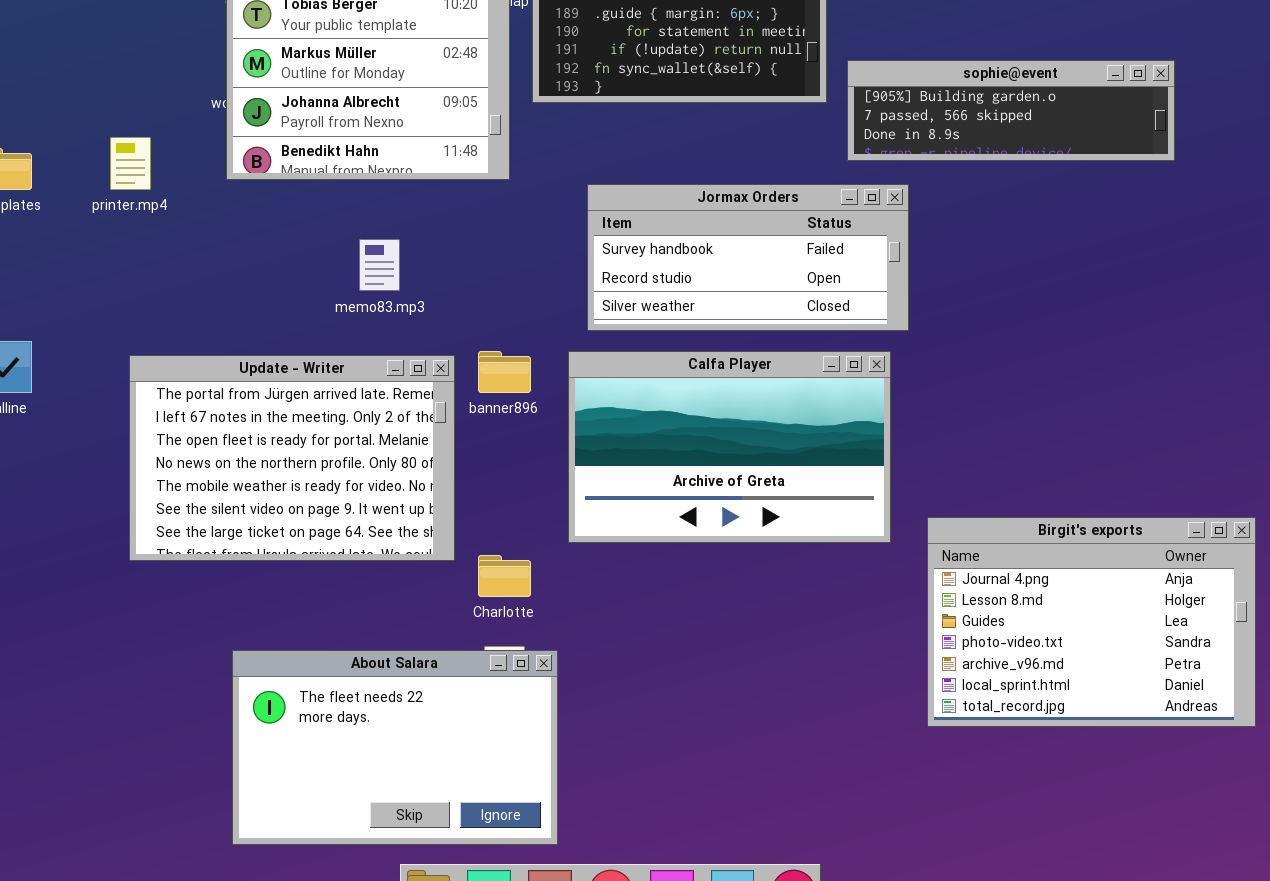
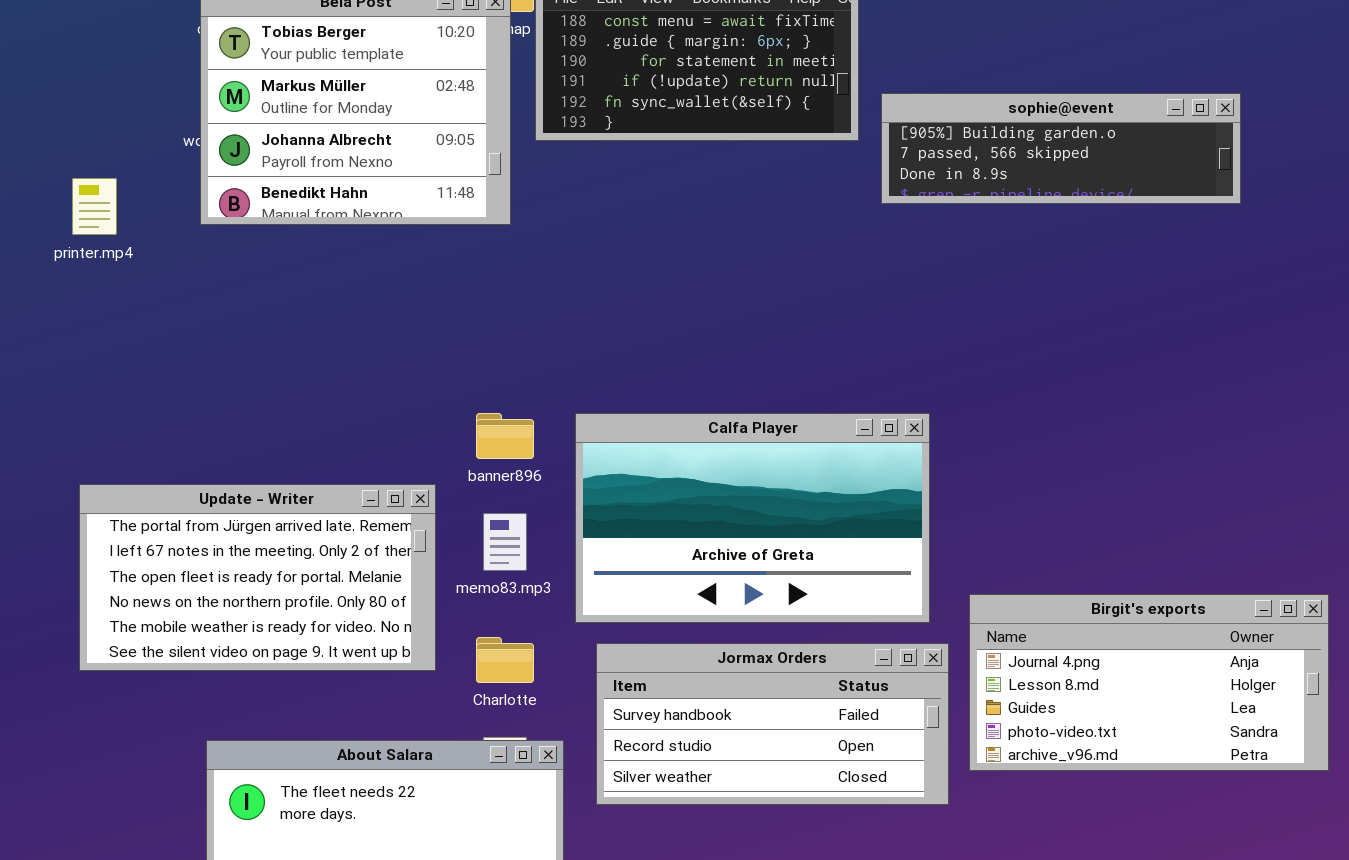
Jormax Orders: [587,184,909,331] -> [596,643,949,805], moved
memo83.mp3: [359,239,400,291] -> [483,513,527,571], moved
Update - Writer: [129,355,455,561] -> [79,484,436,671], moved, resized
Birgit's exports: [927,517,1256,727] -> [969,594,1329,771], resized

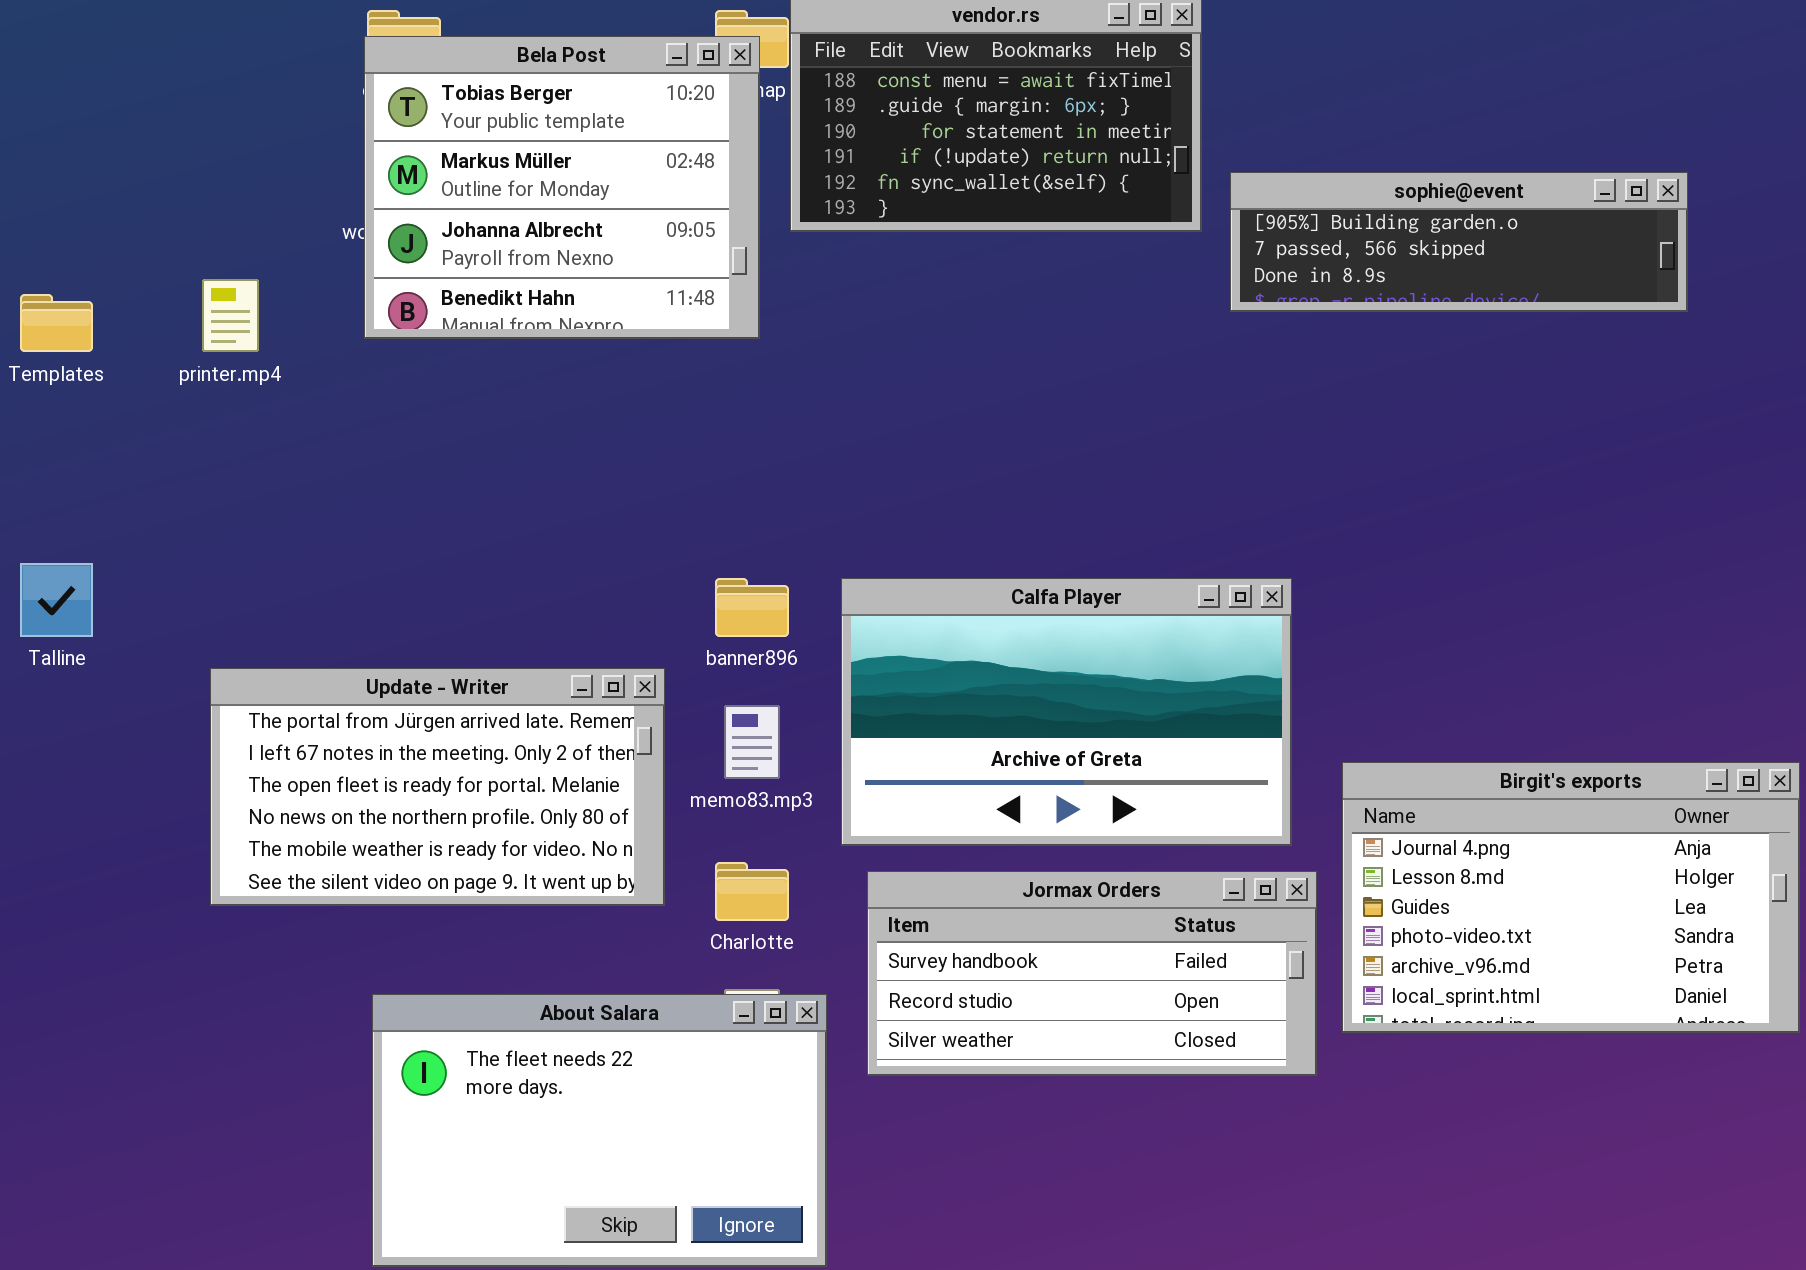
Birgit's exports: [969,594,1329,771] -> [1342,762,1800,1033], resized

